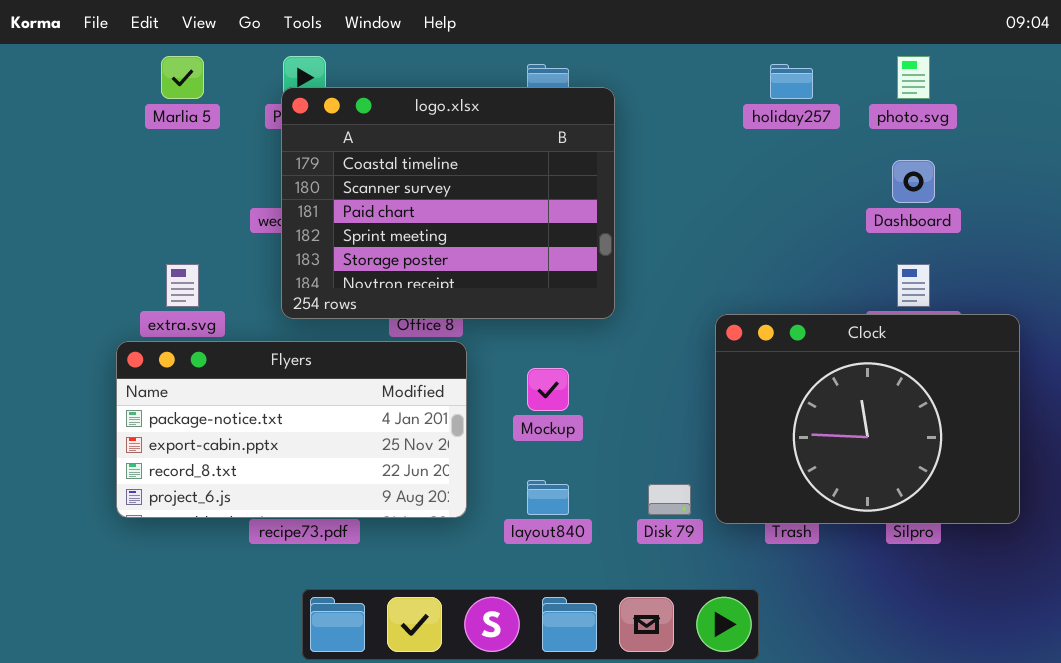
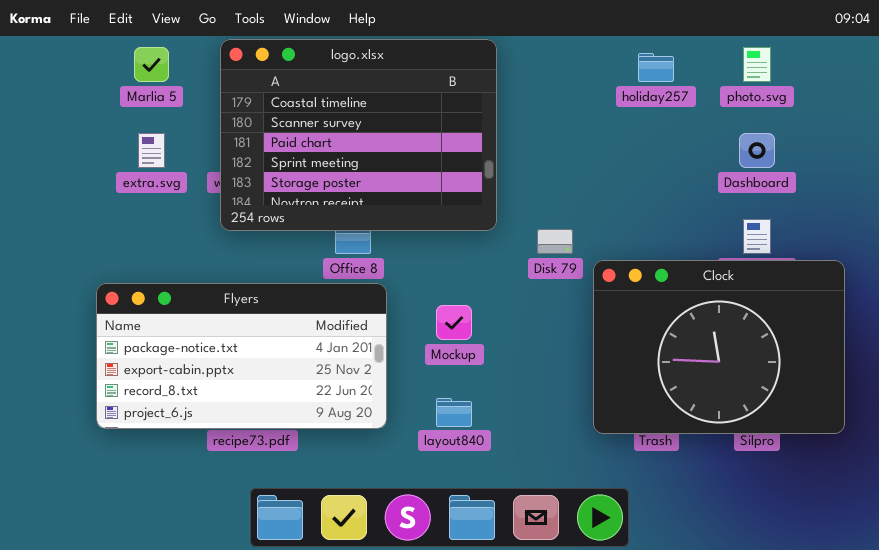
logo.xlsx: [281,87,615,319] -> [220,39,497,231], moved
extra.svg: [166,264,199,307] -> [138,133,165,168], moved
Disk 79: [648,484,691,515] -> [537,229,573,254], moved

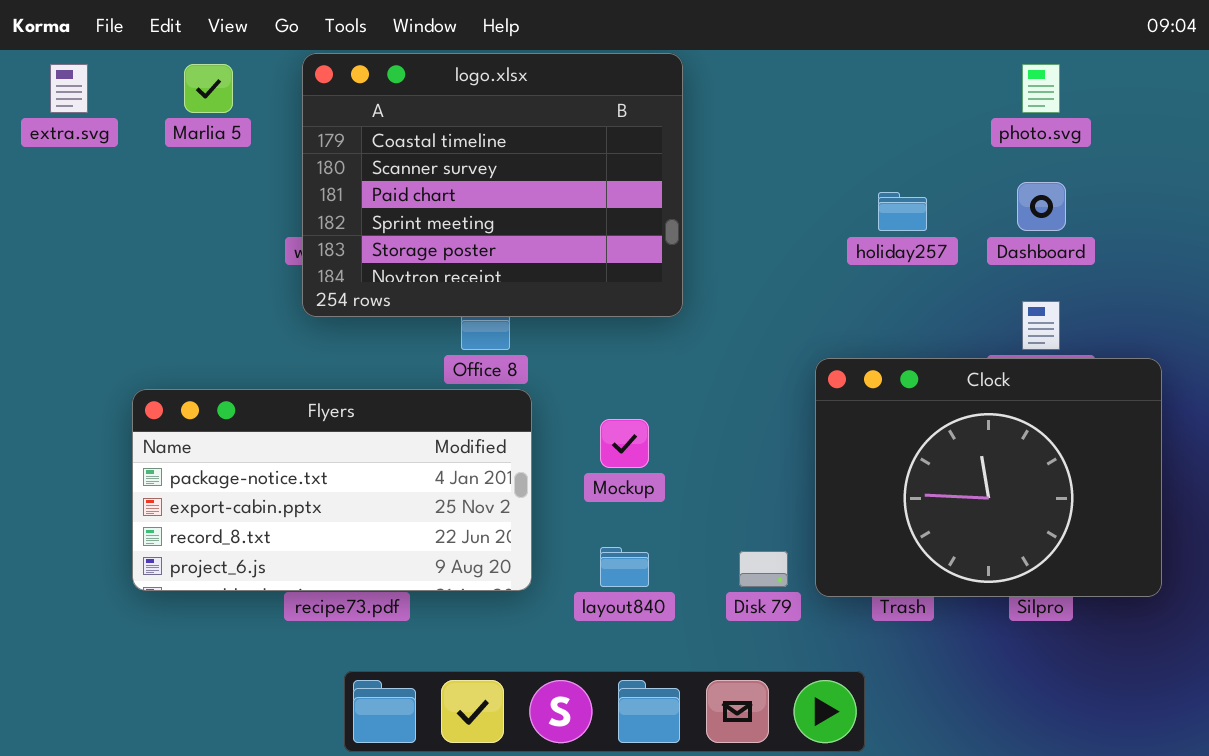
holiday257: [638,53,674,82] -> [878,192,927,231], moved
extra.svg: [138,133,165,168] -> [50,64,88,113], moved
Disk 79: [537,229,573,254] -> [739,551,788,587], moved

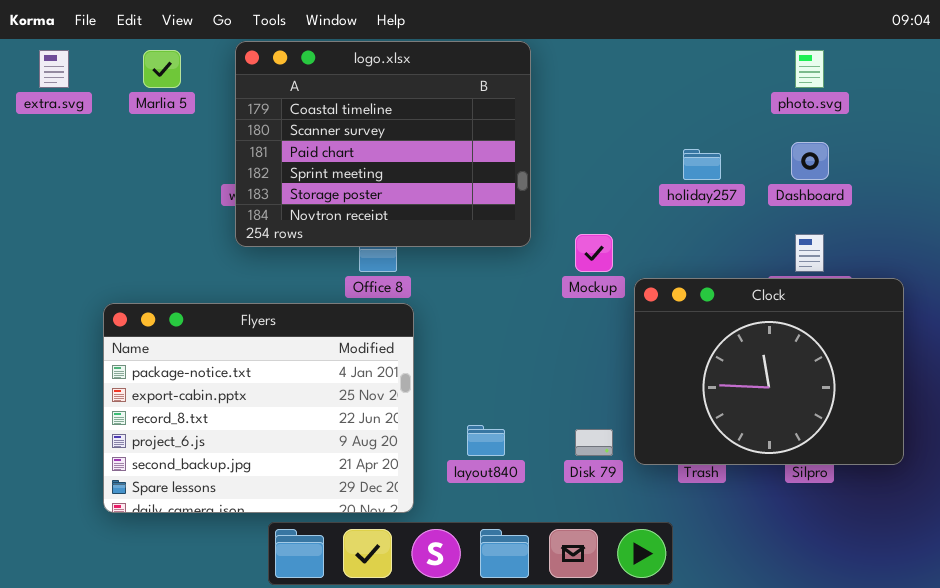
Flyers: [132,389,532,591] -> [103,303,414,513], resized
Mockup: [600,419,649,468] -> [575,234,613,272], moved

